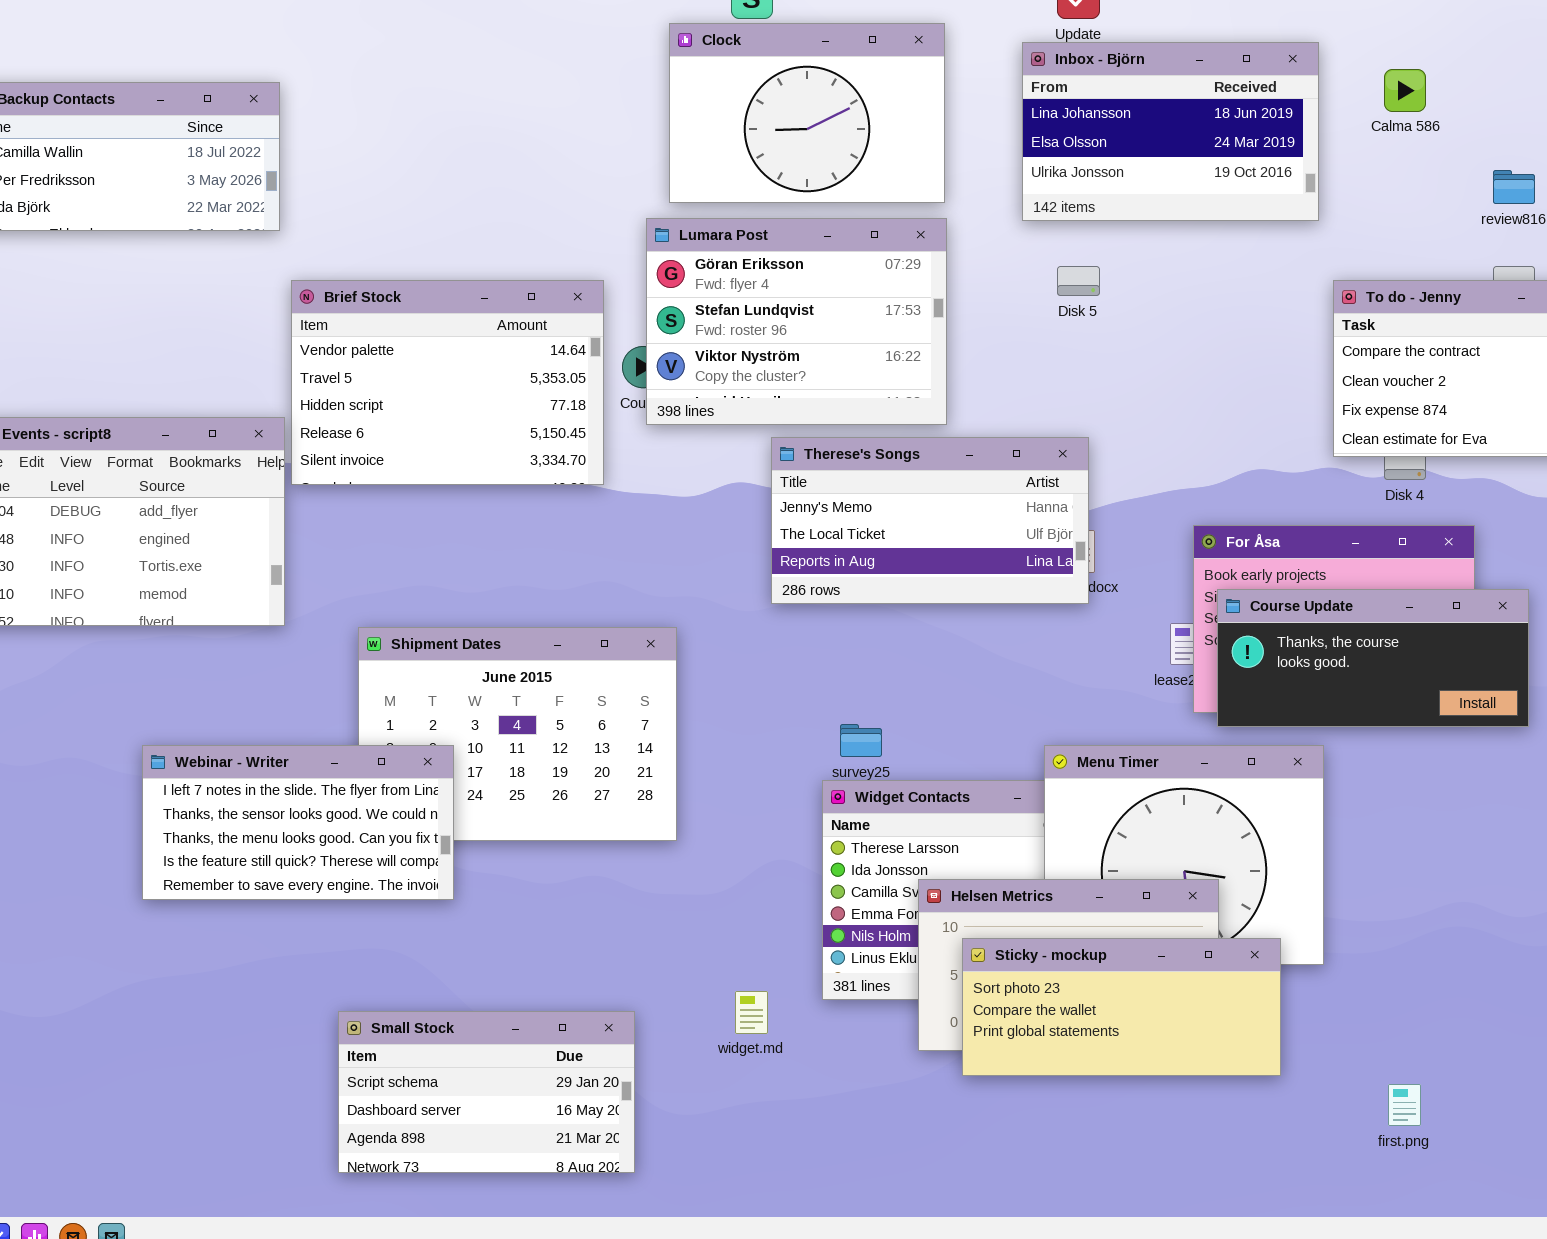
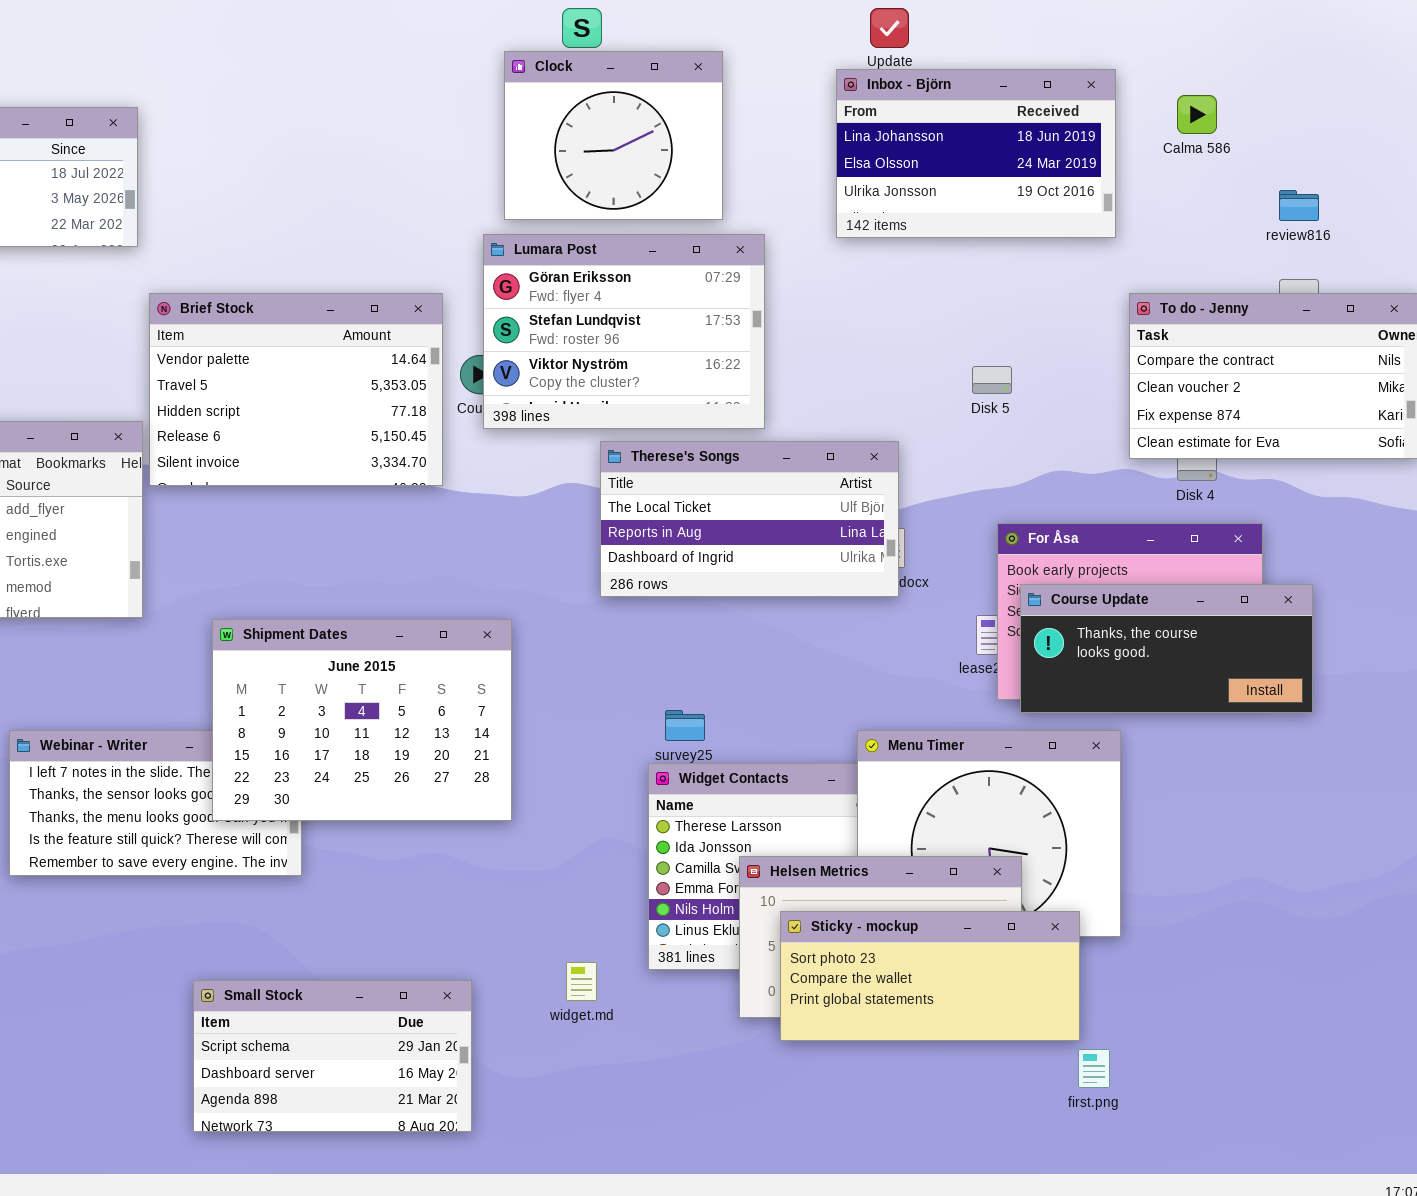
Clock: [669,23,945,203] -> [504,51,723,220], resized
Disk 5: [1057,266,1100,296] -> [972,366,1012,394], moved
Therese's Songs: [771,437,1089,604] -> [600,441,899,597], scrolled down 1 row
Shipment Dates: [358,627,677,841] -> [212,619,512,821], raised
first.png: [1388,1084,1421,1126] -> [1078,1049,1110,1088], moved

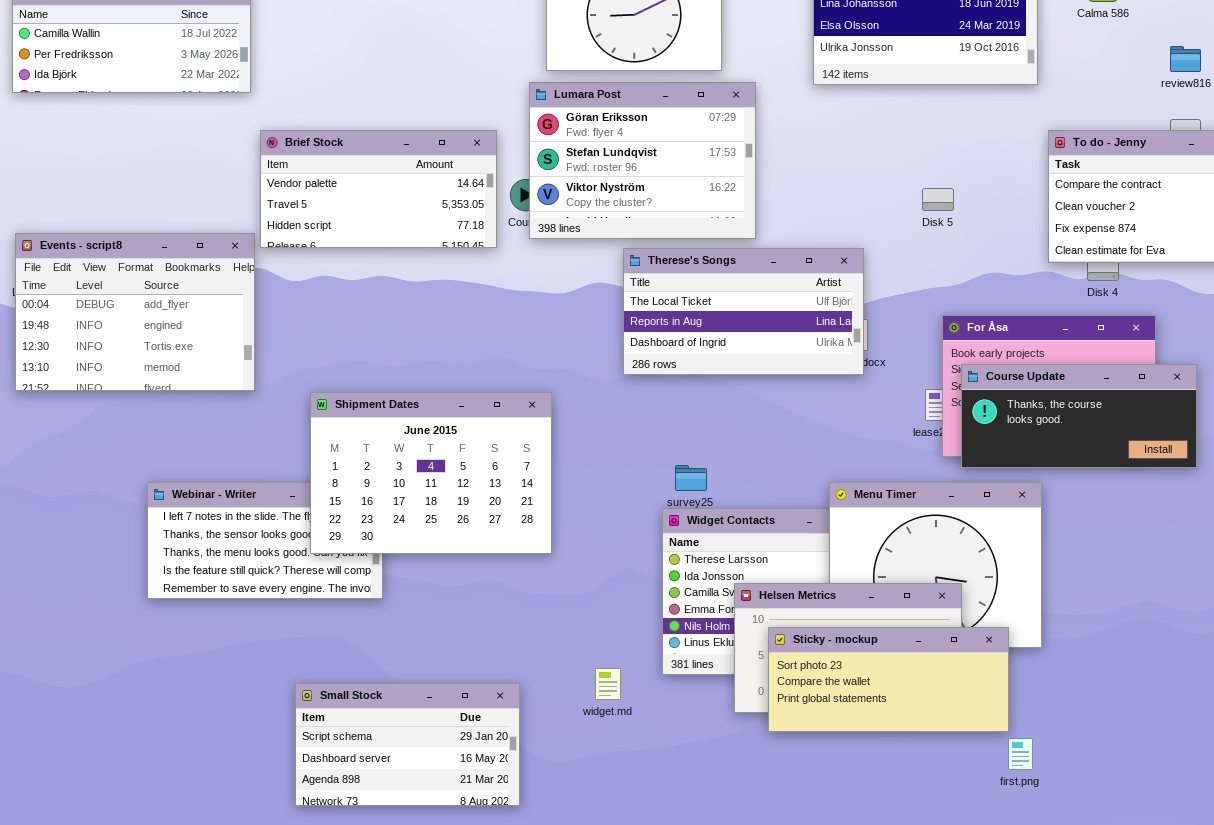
Brief Stock: [149,293,443,486] -> [260,130,497,248], resized

